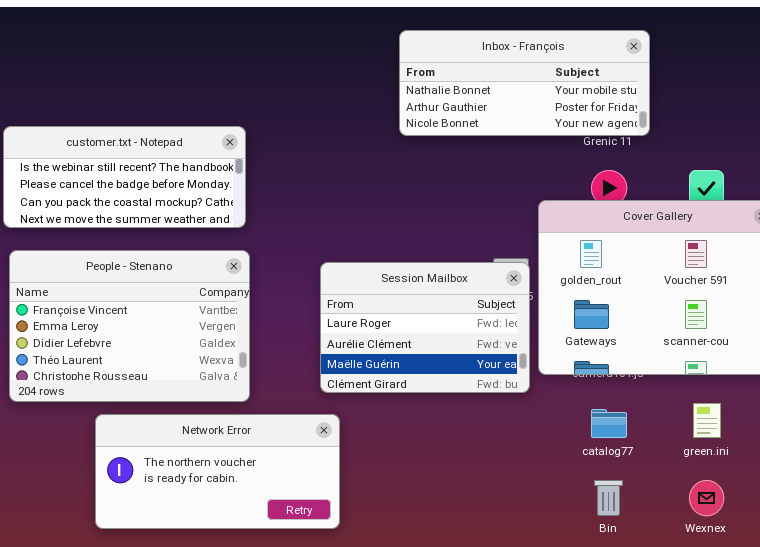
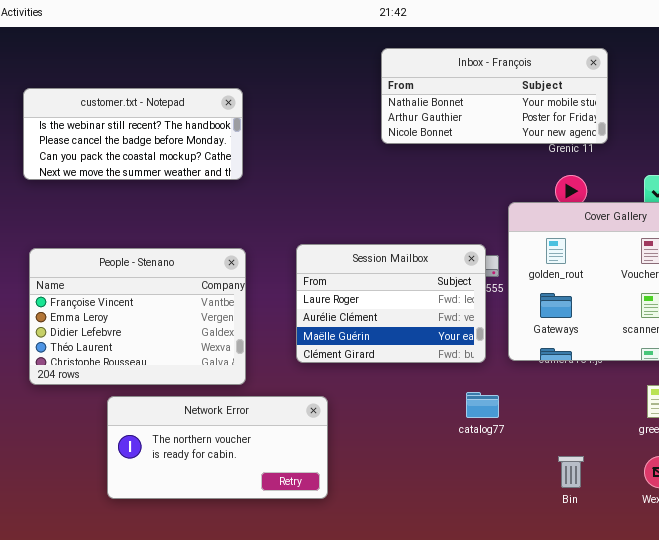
customer.txt - Notepad: [3,126,246,228] -> [23,88,243,180], moved
Session Mailbox: [320,262,530,393] -> [296,244,486,363], moved
catalog77: [591,409,627,438] -> [466,392,499,418], moved

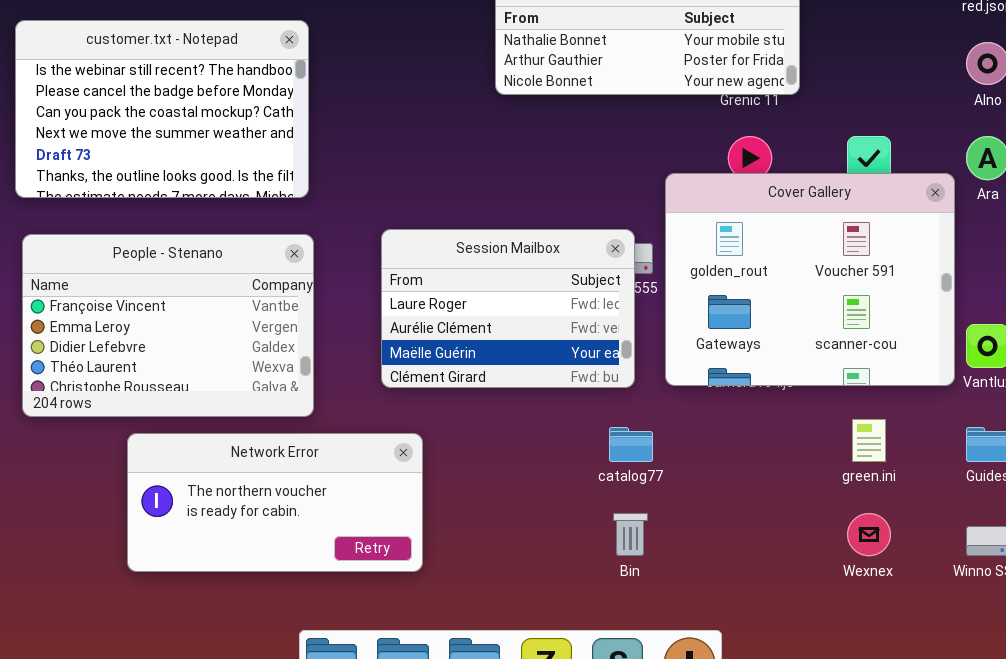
customer.txt - Notepad: [23,88,243,180] -> [15,20,309,198], resized
Bin: [558,456,584,488] -> [613,513,648,556], moved

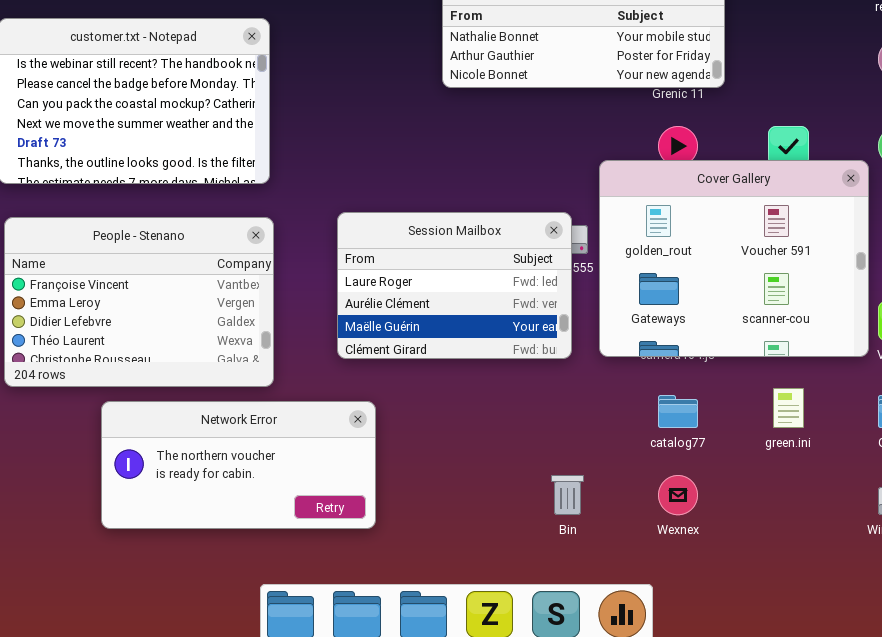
catalog77: [609,427,653,462] -> [658,395,698,428], moved
Wexnex: [847,513,891,556] -> [658,475,698,515], moved

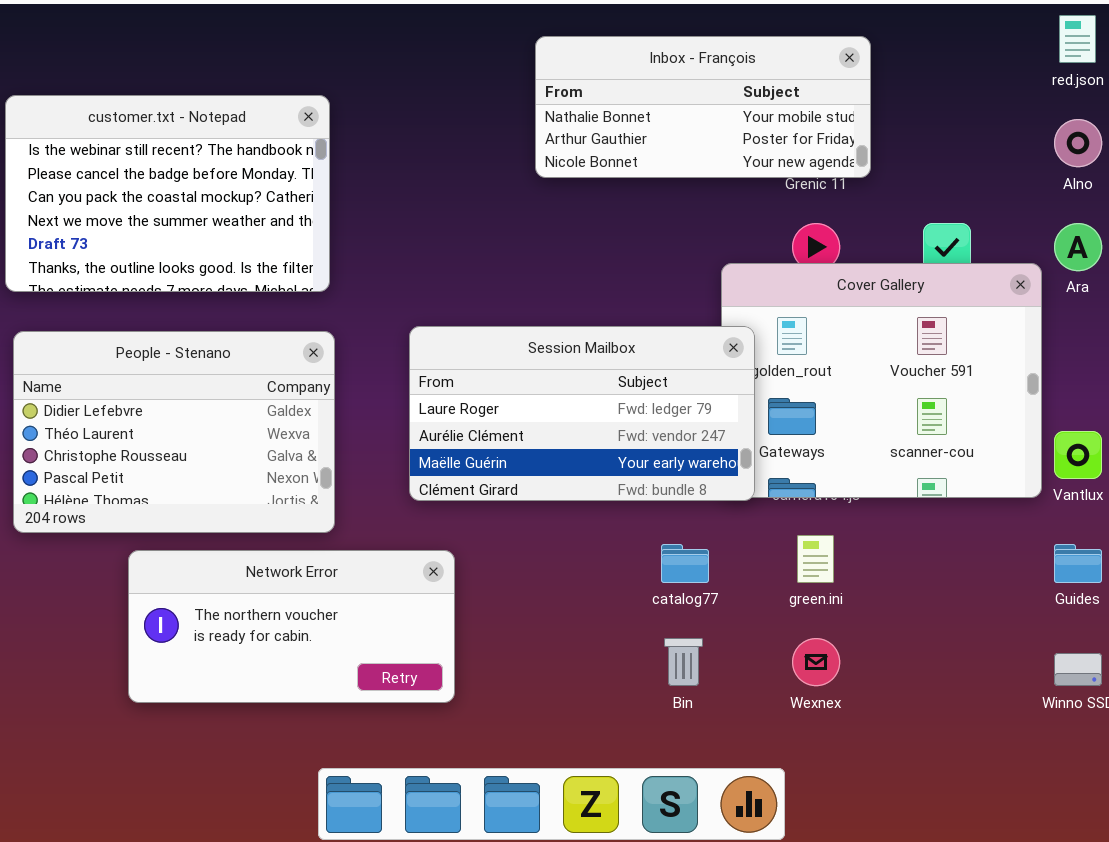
Session Mailbox: [337,212,572,359] -> [409,326,755,501], resized
People - Stenano: [4,217,274,387] -> [13,331,335,533], scrolled down 2 rows
green.ini: [773,388,804,428] -> [797,535,834,583], moved
catalog77: [658,395,698,428] -> [661,544,709,583], moved

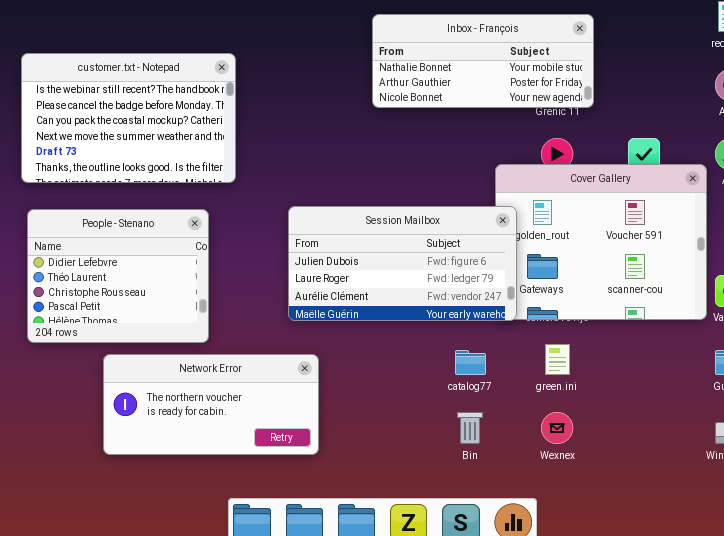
Session Mailbox: [409,326,755,501] -> [288,206,517,321], scrolled up 1 row
People - Stenano: [13,331,335,533] -> [27,209,209,343], resized

